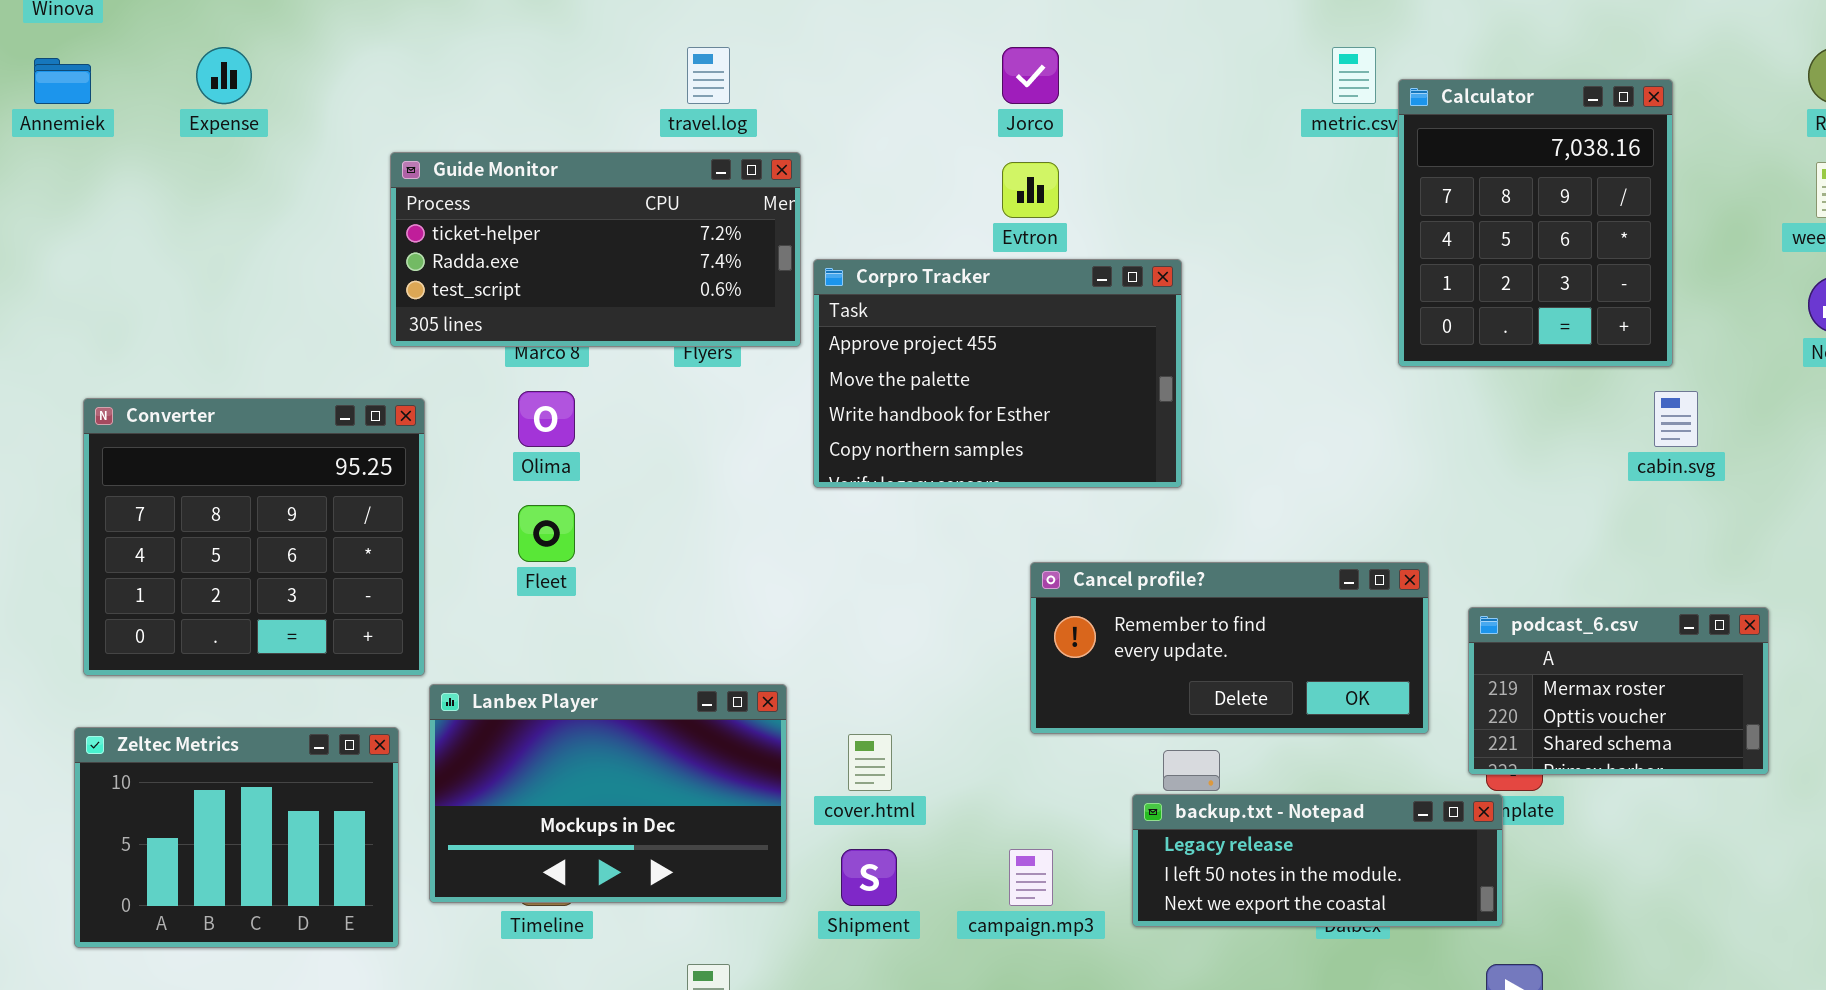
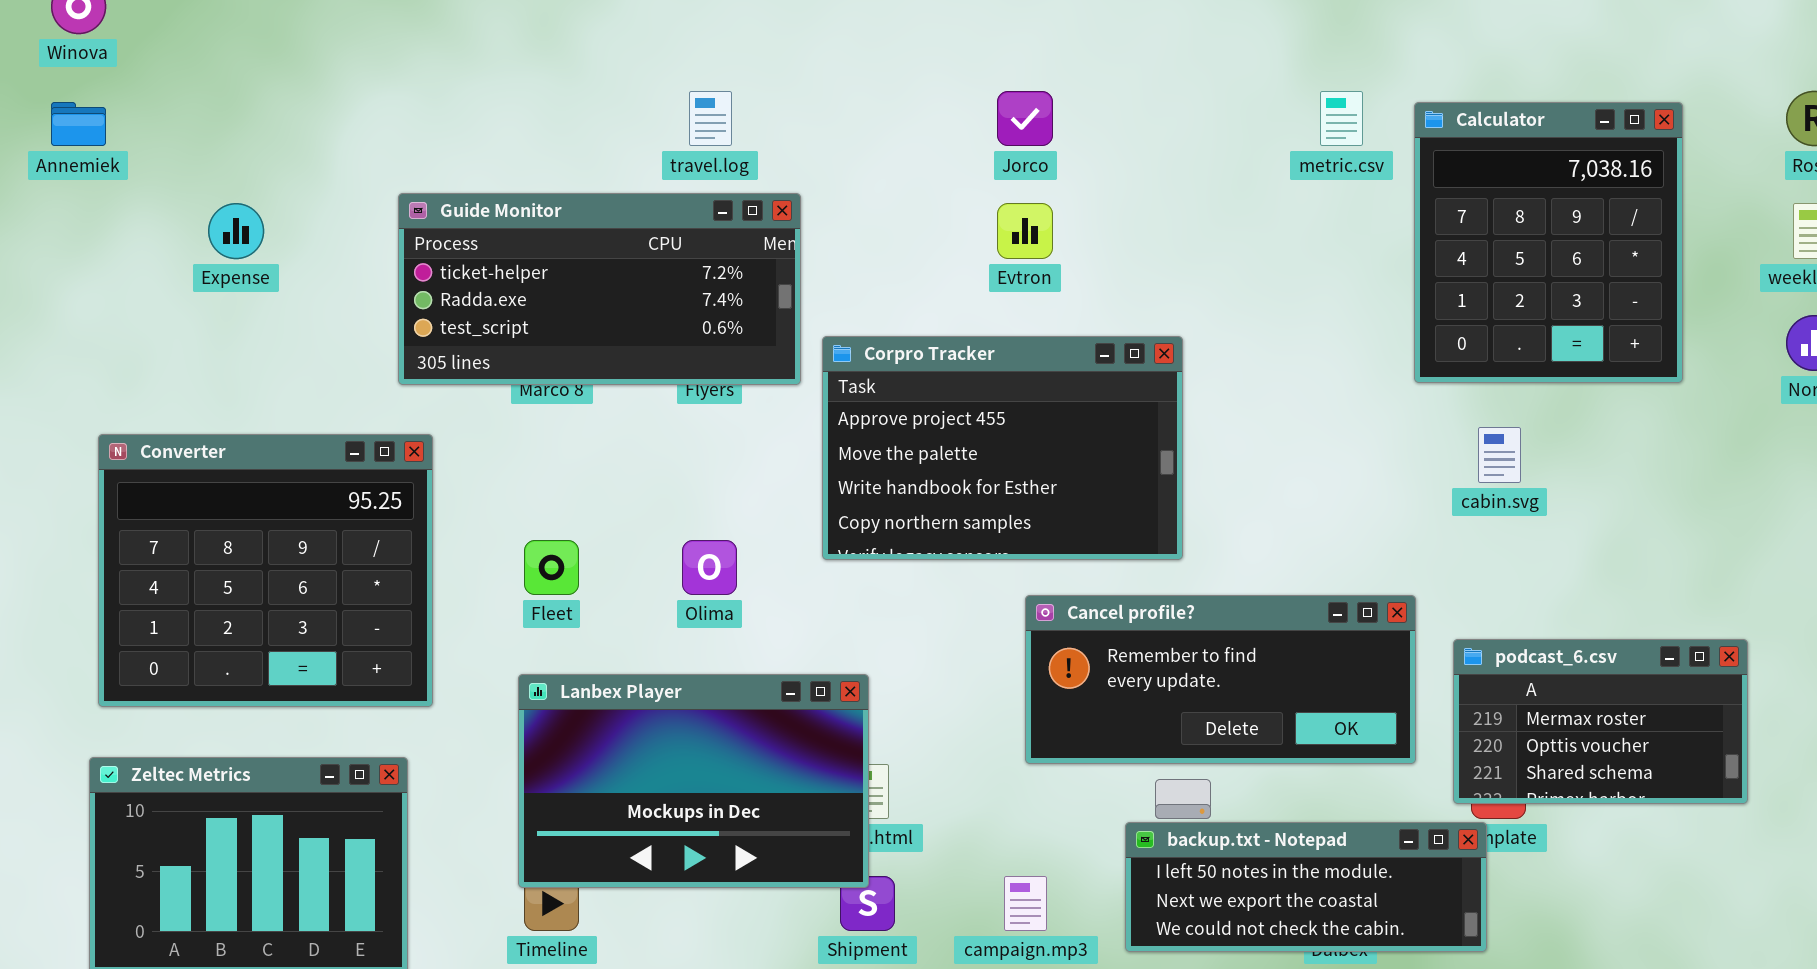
Expense: [196,47,252,104] -> [208,203,264,259], moved
Calculator: [1398,79,1673,367] -> [1414,102,1683,383], moved
Corpro Tracker: [813,259,1182,488] -> [822,336,1183,560], moved
Olima: [518,391,575,447] -> [682,540,737,595], moved
cabin.svg: [1654,391,1698,447] -> [1478,427,1521,483], moved
Lanbex Player: [429,684,787,903] -> [518,674,869,888], moved
backup.txt - Notepad: [1132,794,1503,927] -> [1125,822,1487,952], scrolled down 1 row

